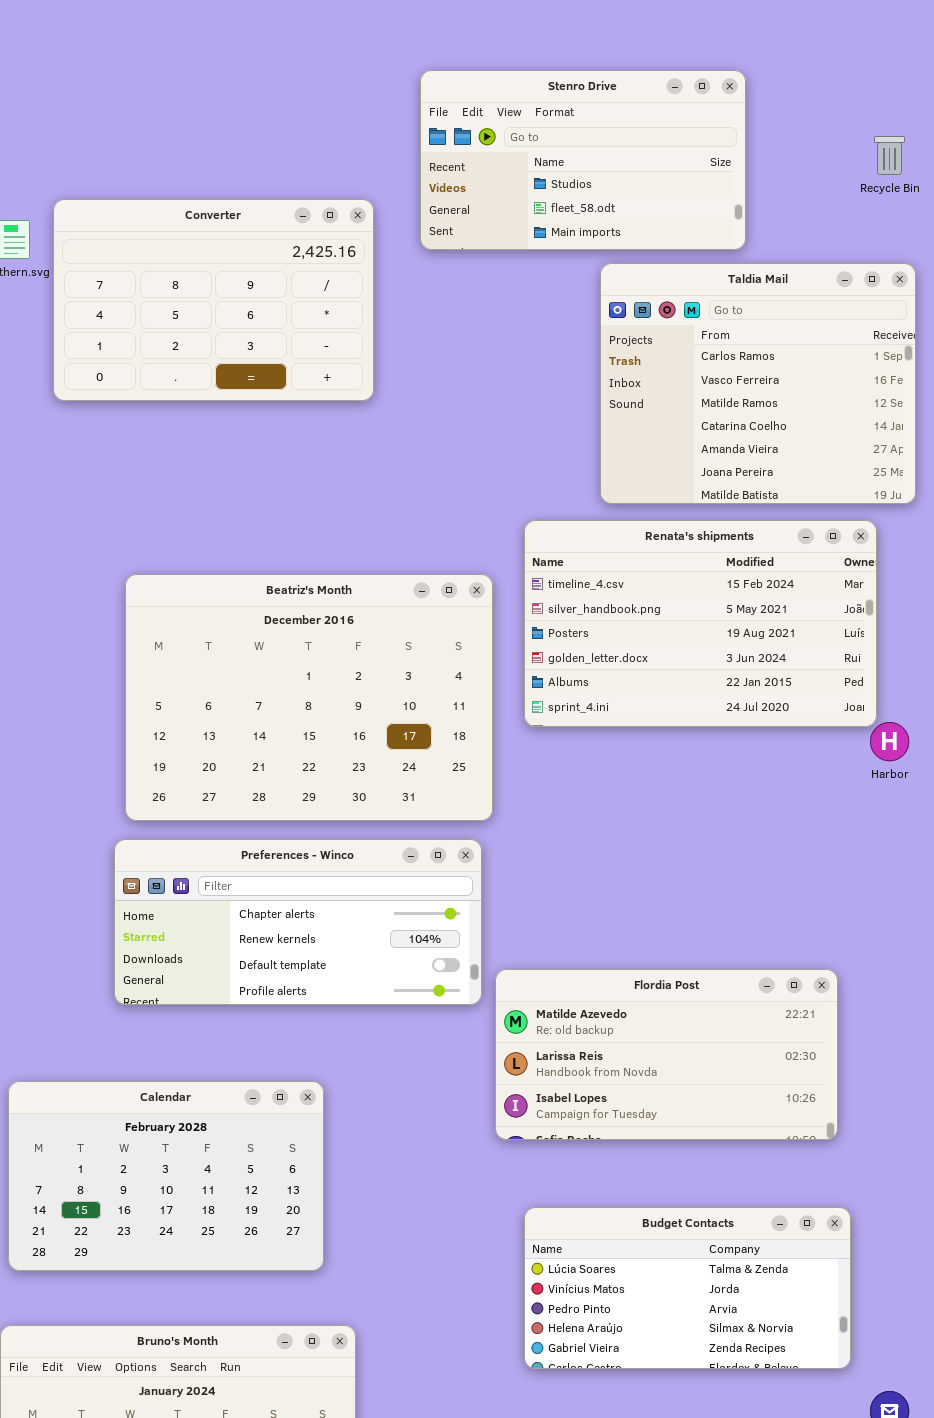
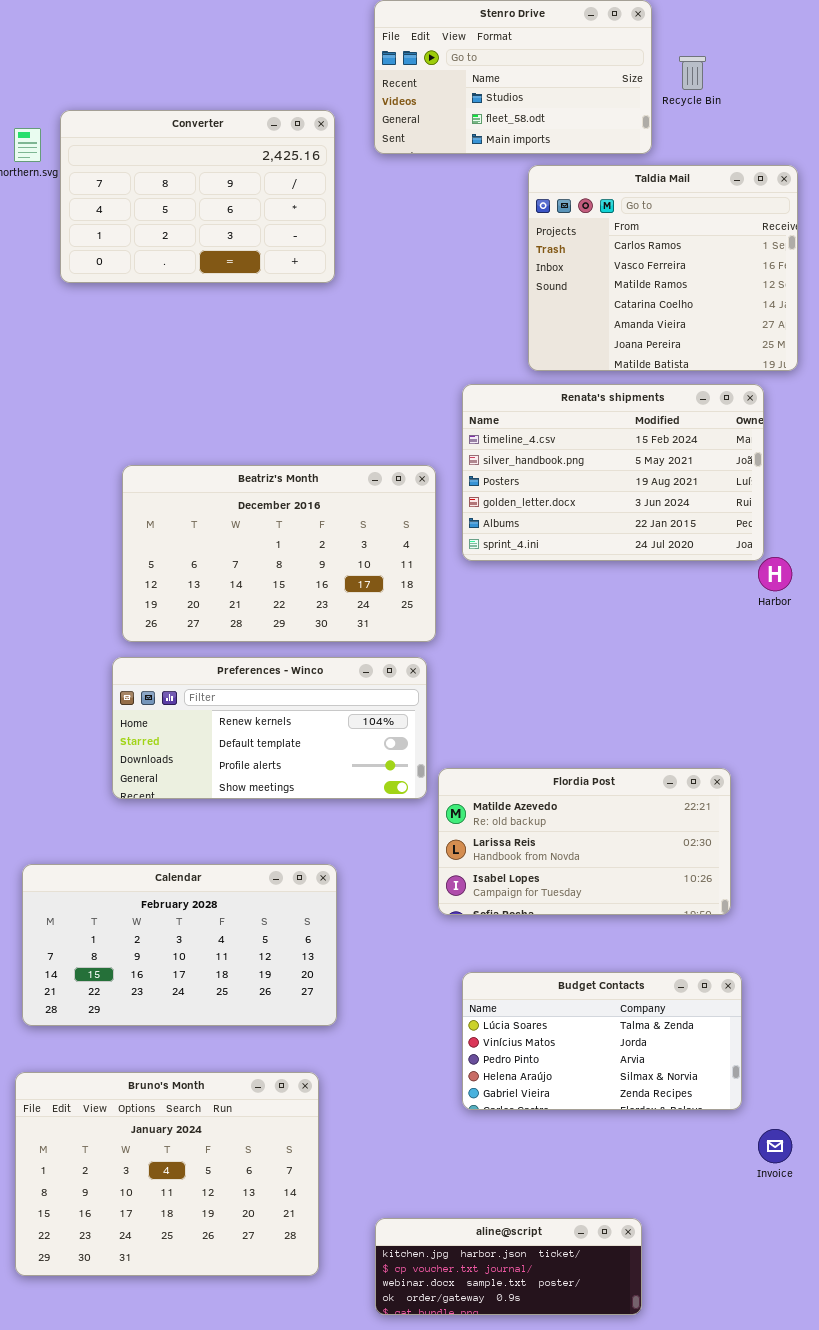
Recycle Bin: [874,136,905,175] -> [679,56,706,90], moved
Beatriz's Month: [125,574,493,821] -> [122,465,436,642], resized
Preferences - Winco: [114,839,482,1005] -> [112,657,427,799], scrolled down 1 row
Calendar: [8,1081,324,1271] -> [22,864,337,1026], resized

